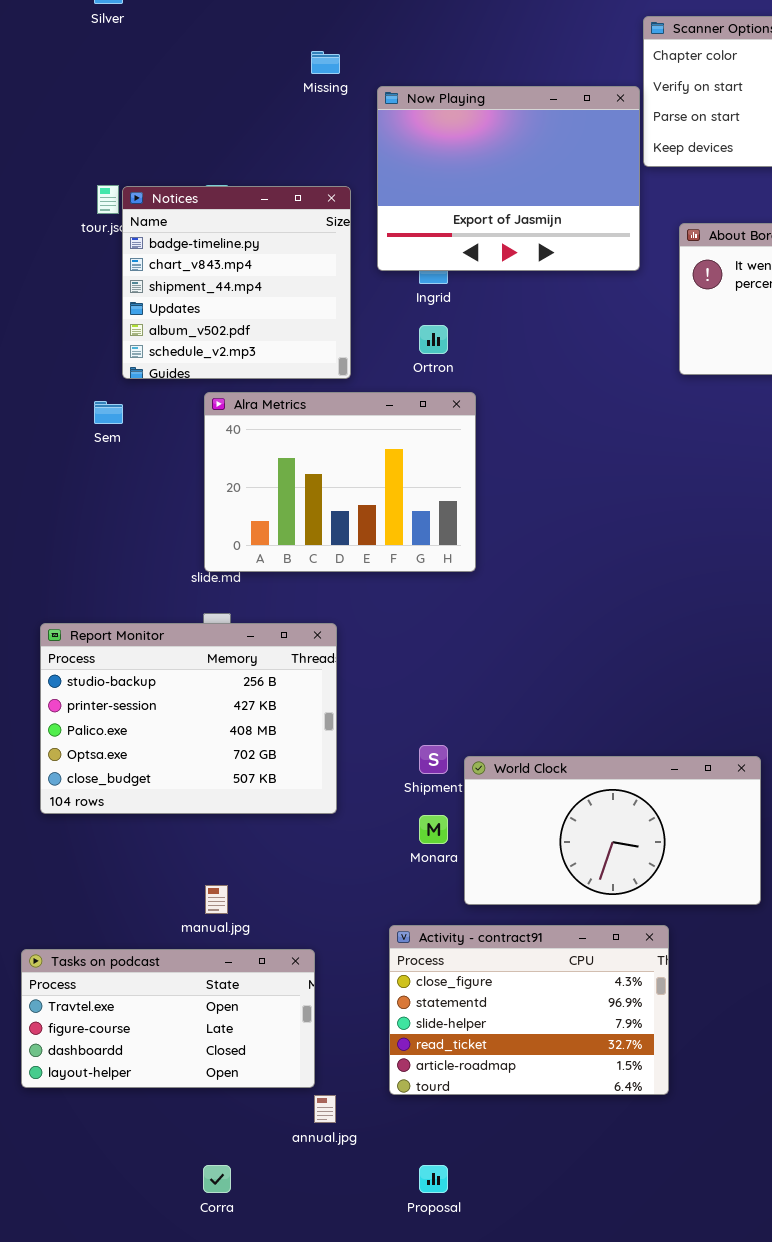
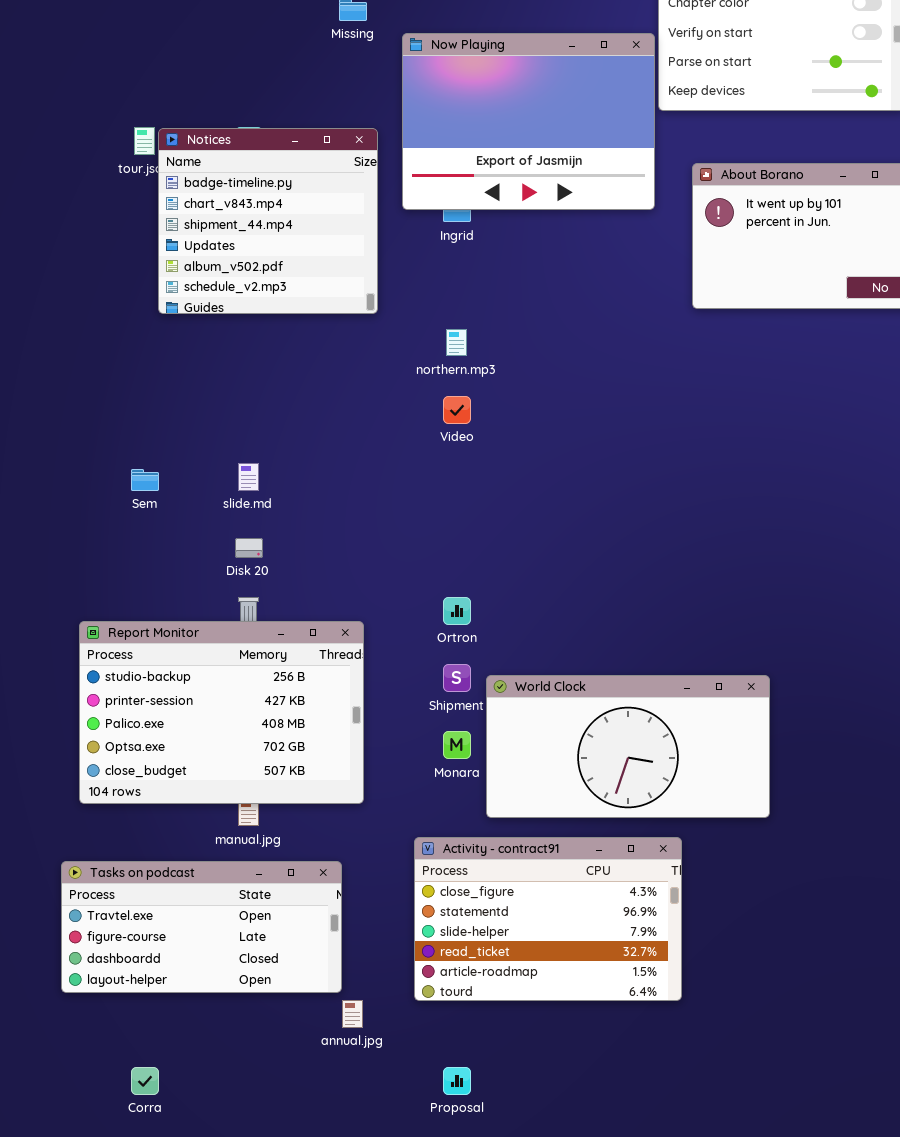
Ortron: [419,325,448,354] -> [443,597,471,625], moved
Alra Metrics: [204,392,476,572] -> none, closed
Sem: [94,401,123,424] -> [131,469,159,491], moved
Report Monitor: [40,623,337,814] -> [79,621,364,804], moved
Corra: [203,1165,231,1193] -> [131,1067,159,1095], moved

